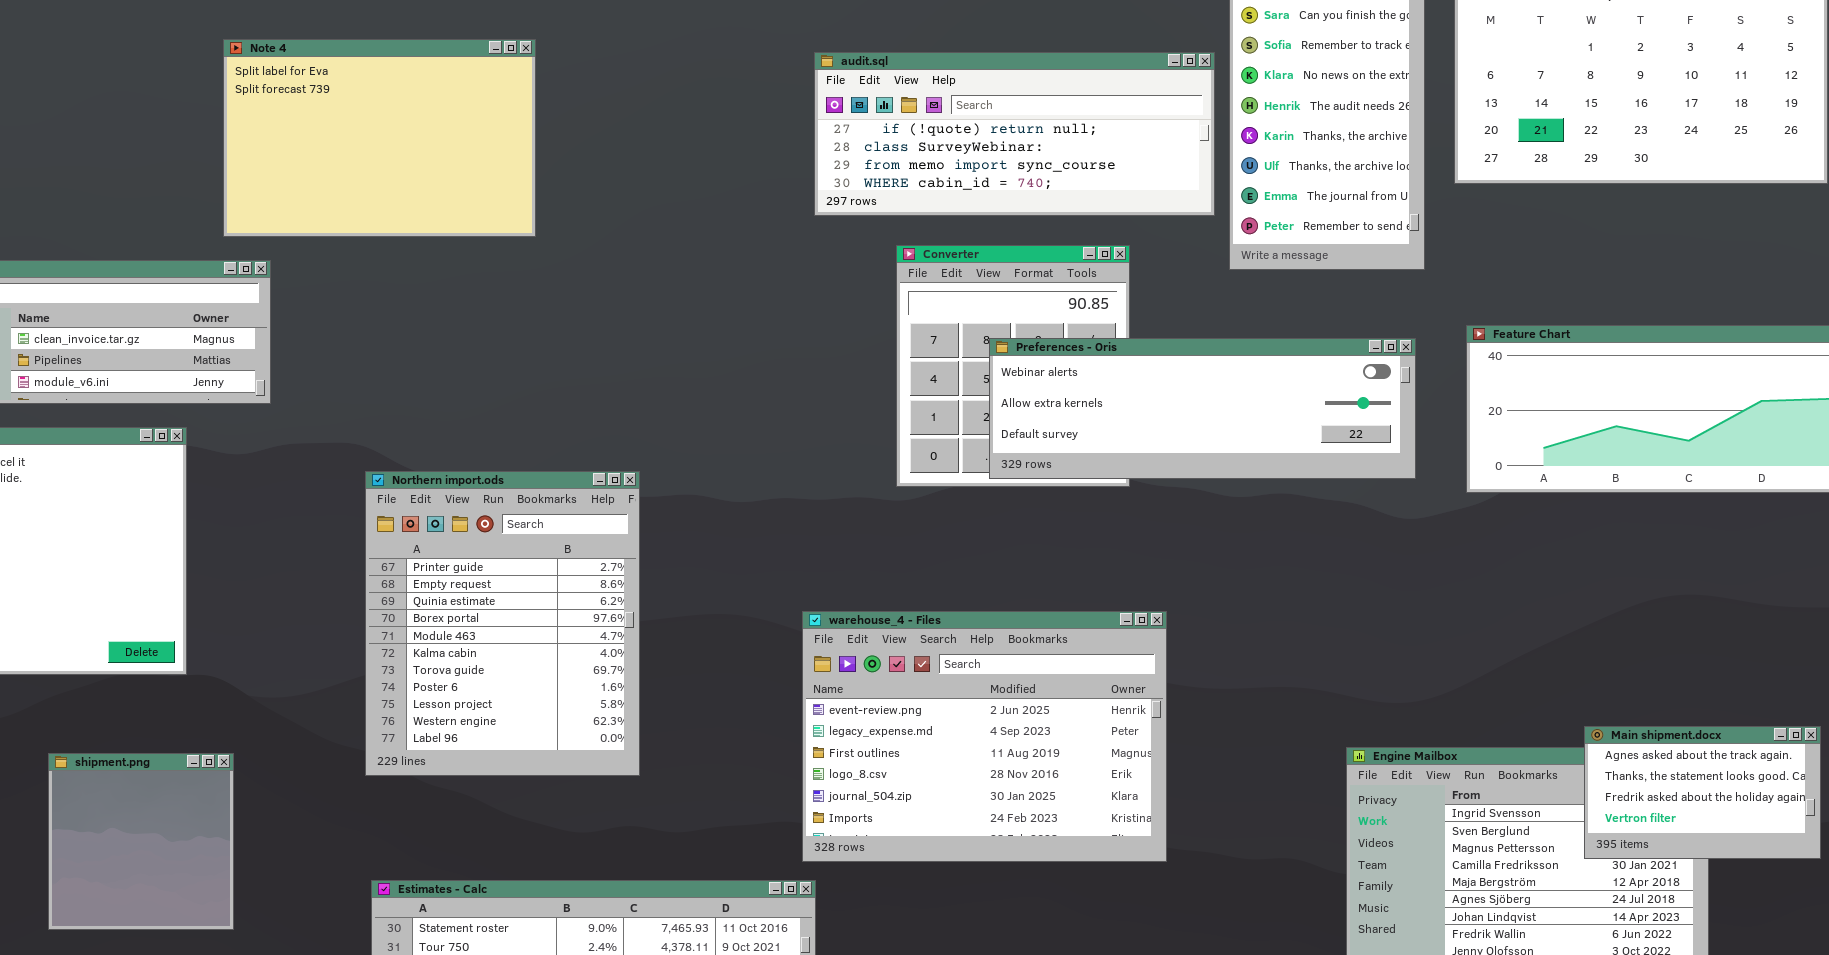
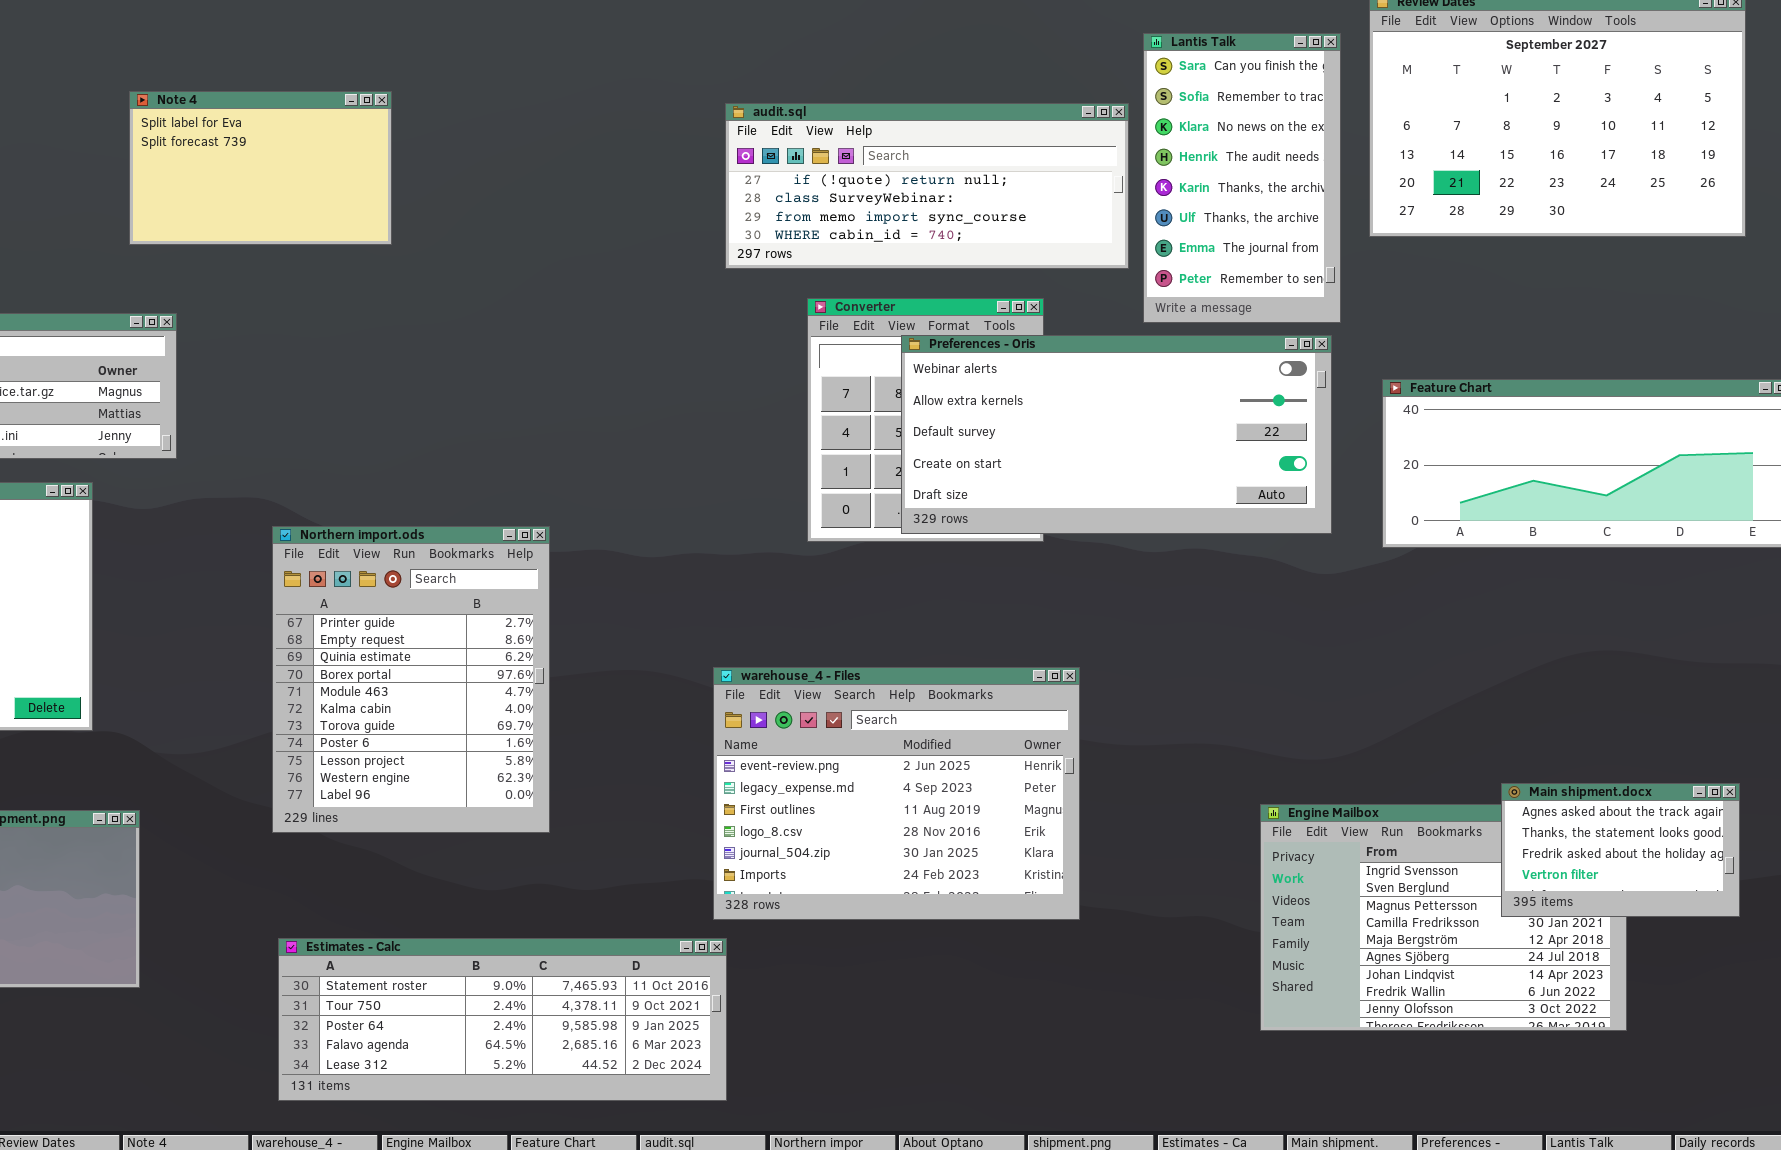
Note 4: [223,39,536,237] -> [129,91,392,245], resized
Preferences - Oris: [989,338,1416,479] -> [901,335,1332,534], resized

